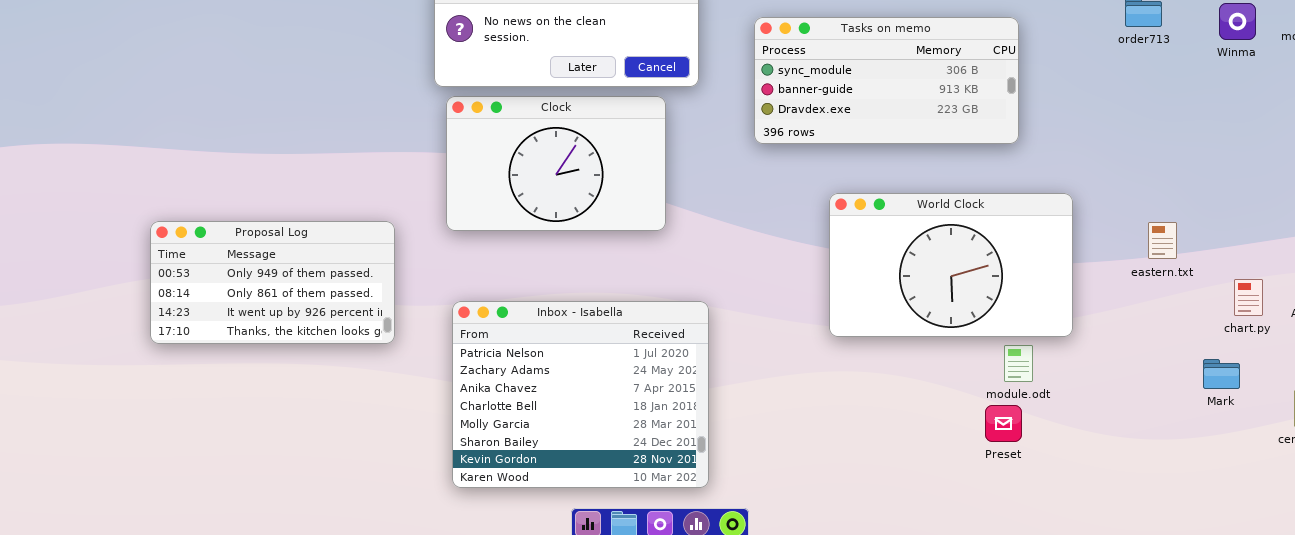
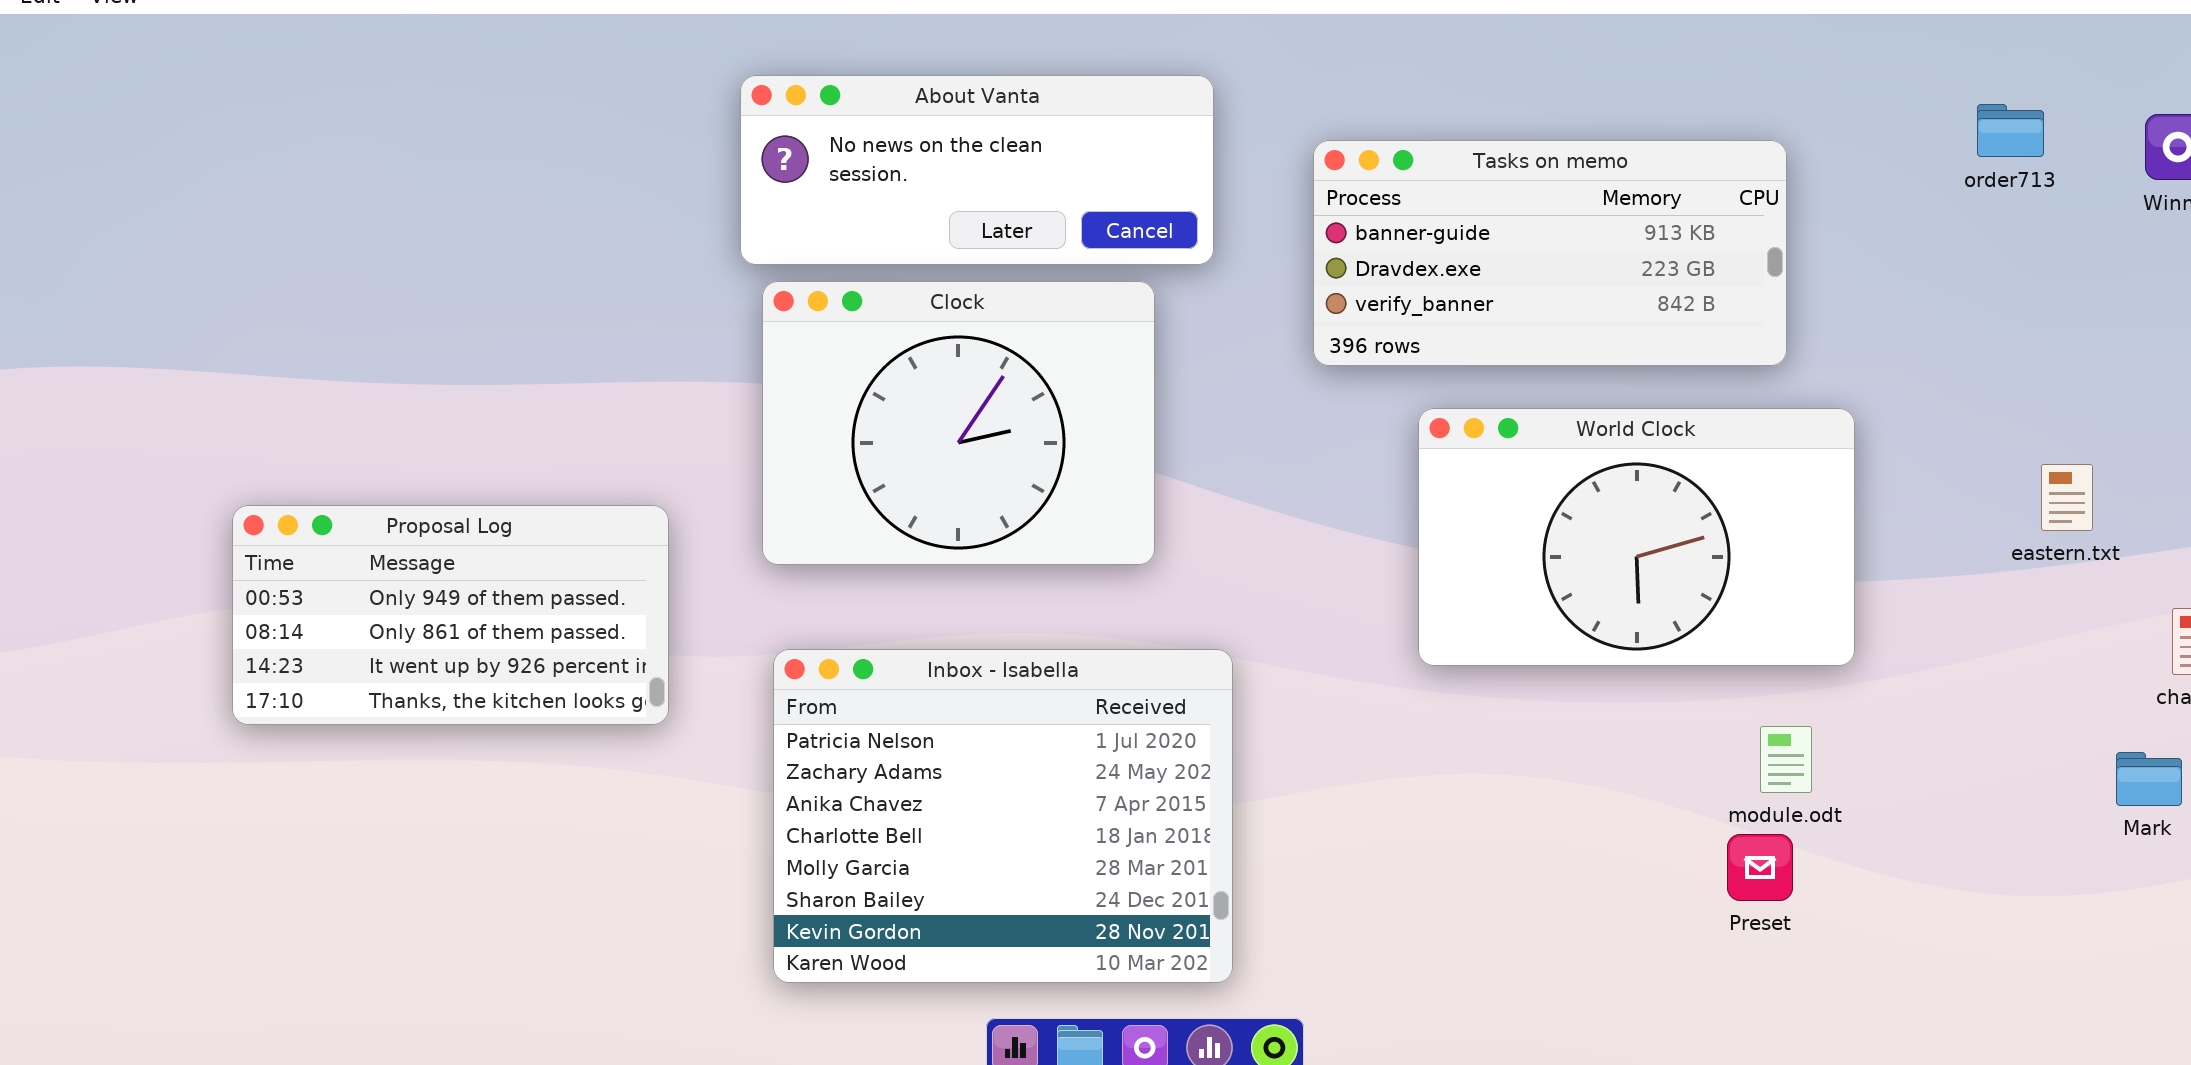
Tasks on memo: [754,17,1019,144] -> [1313,140,1787,366], scrolled down 1 row
Clock: [446,96,666,231] -> [762,281,1155,565], resized
World Clock: [829,193,1073,337] -> [1418,408,1855,666], moved
eastern.txt: [1148,222,1177,259] -> [2041,464,2093,531], moved

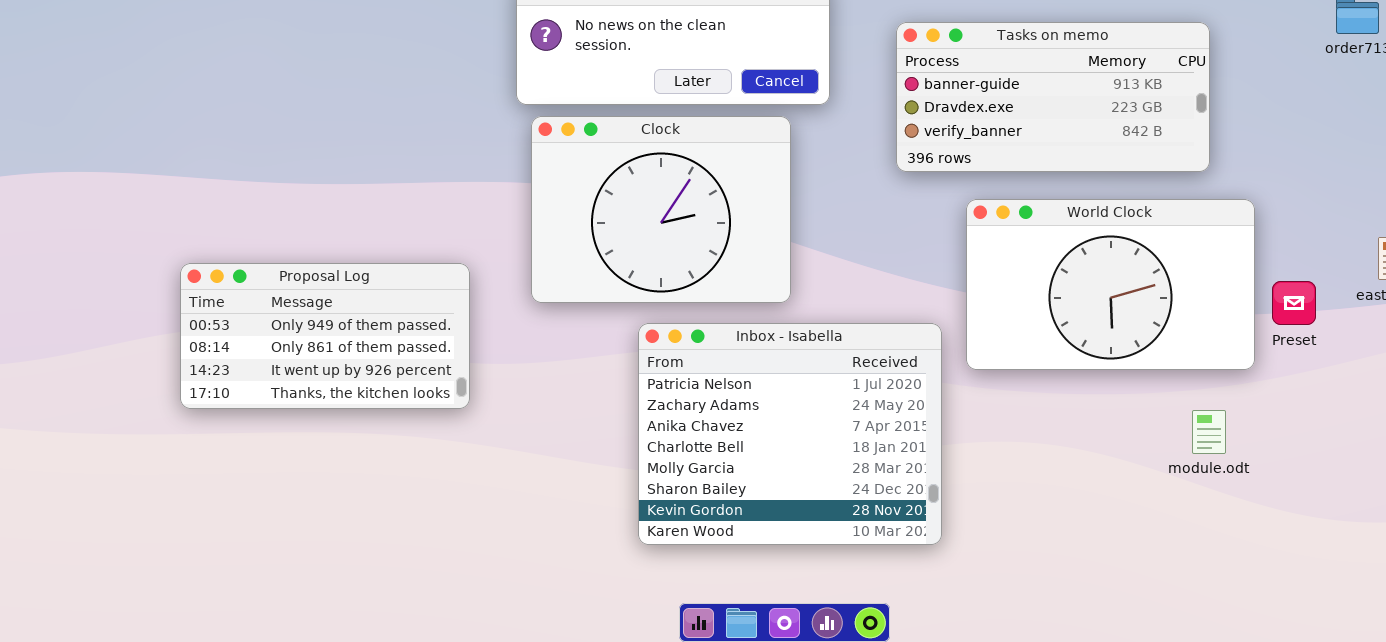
Inbox - Isabella: [773,649,1233,983] -> [638,323,942,545], moved
Preset: [1727,834,1793,901] -> [1272,281,1316,325], moved

